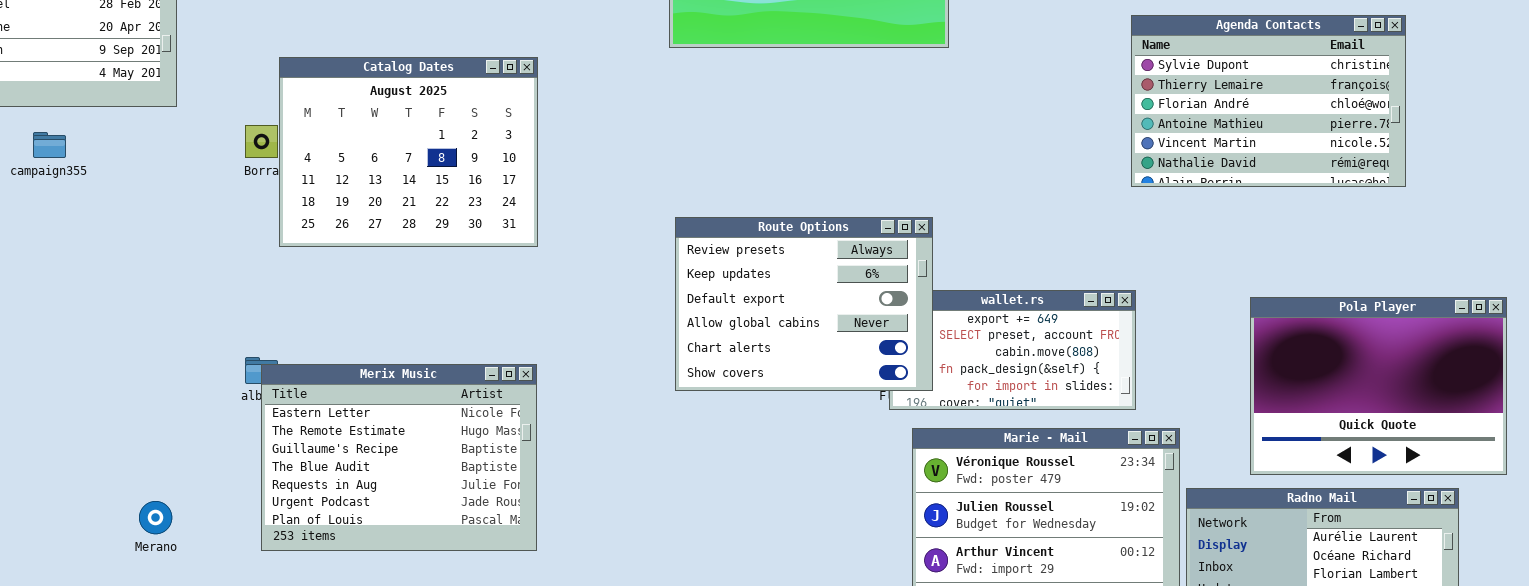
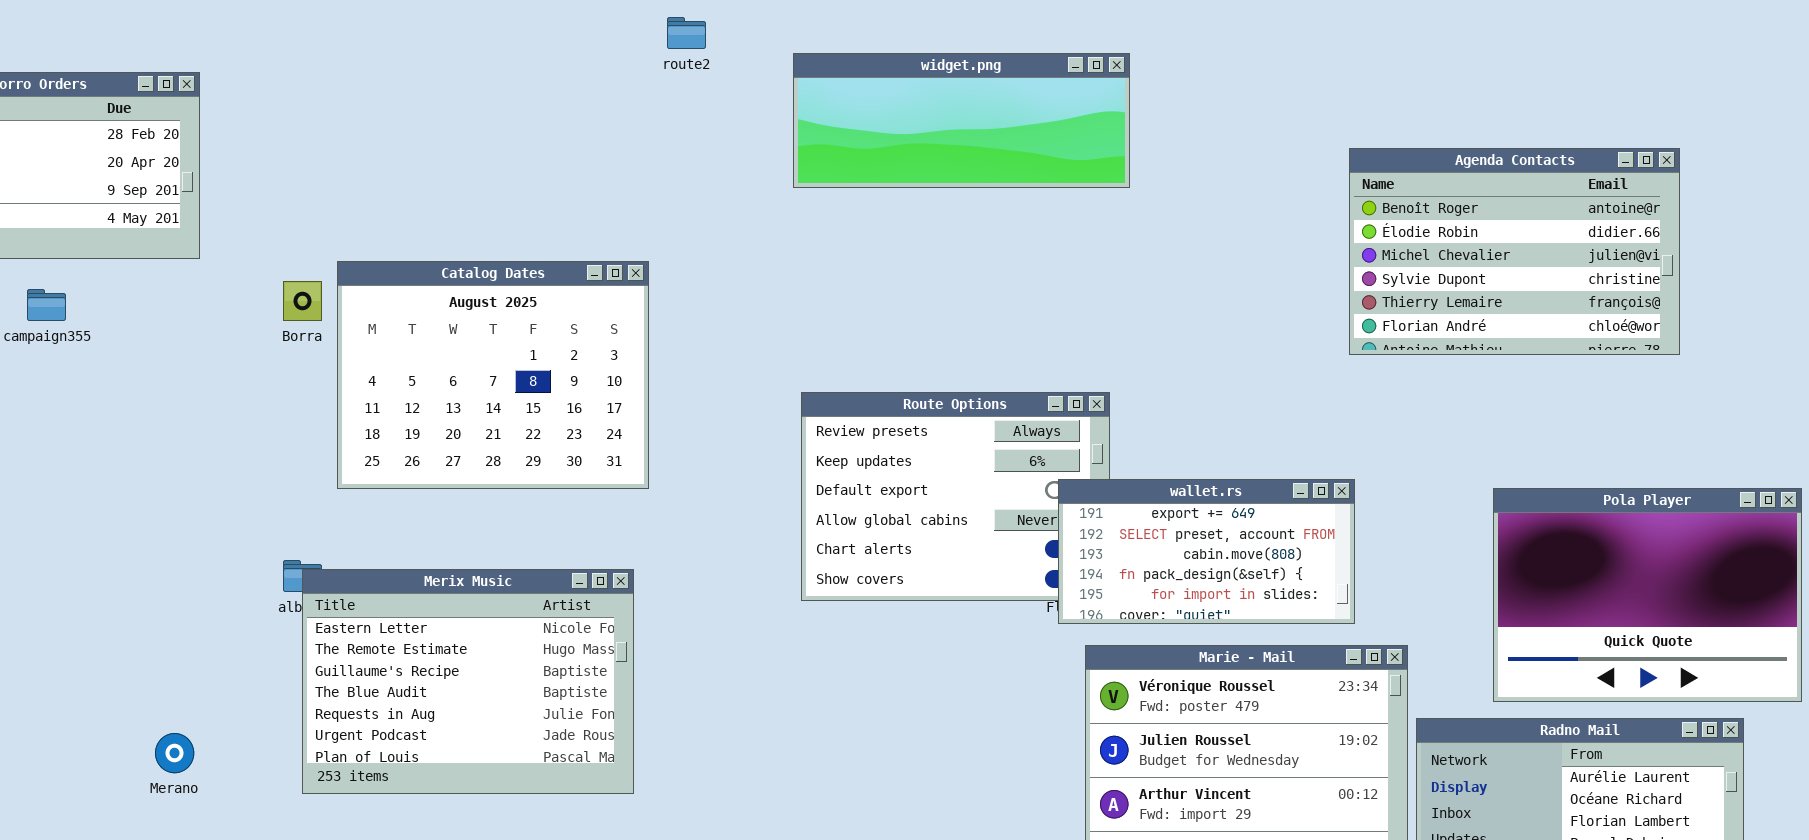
Agenda Contacts: [1131,15,1406,187] -> [1349,148,1680,355], scrolled up 3 rows
Catalog Dates: [279,57,538,247] -> [337,261,649,489], moved
wallet.rs: [889,290,1136,410] -> [1058,479,1355,624], raised

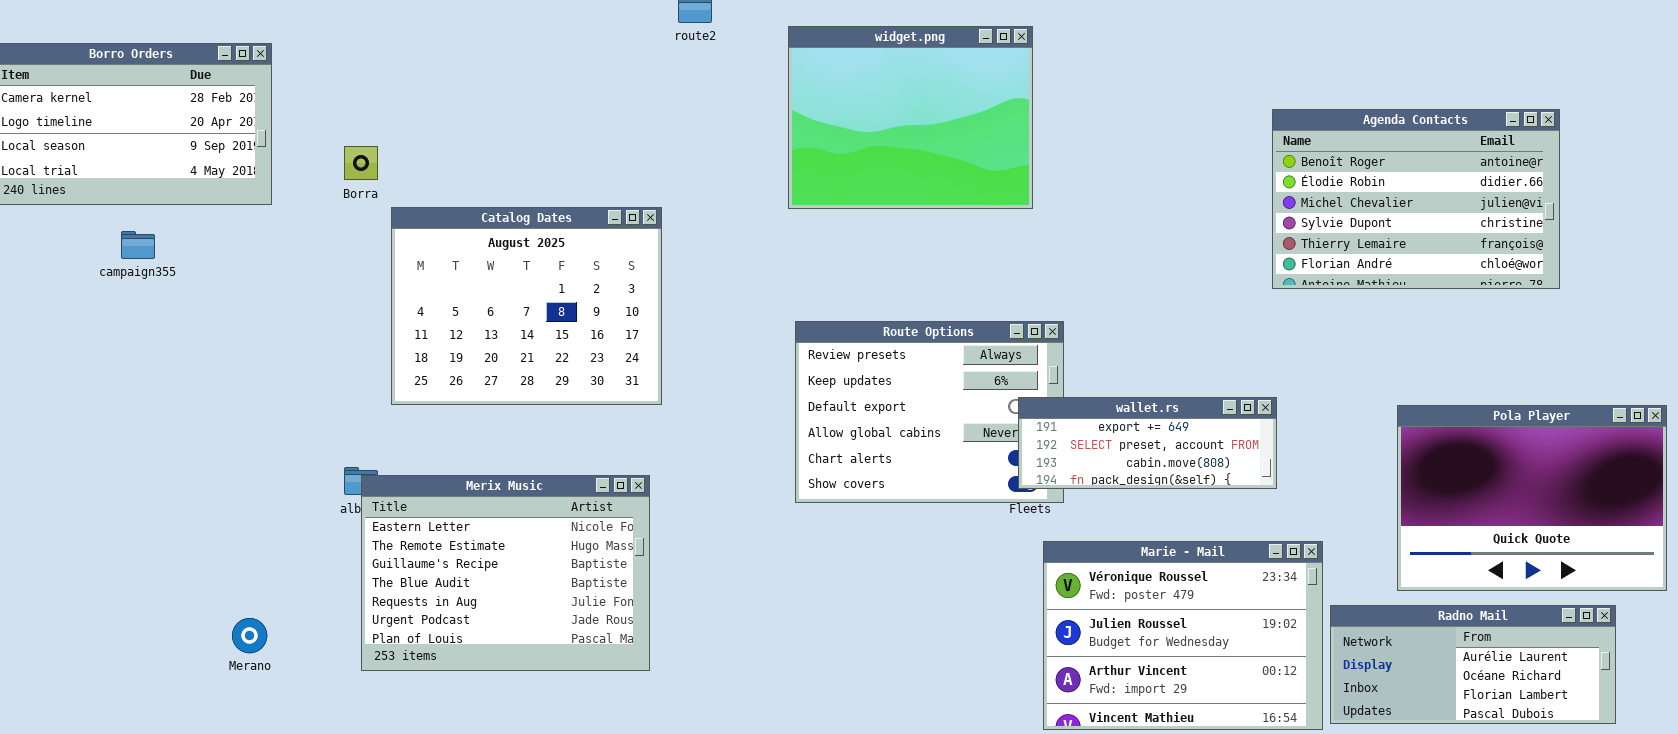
widget.png: [793,53,1130,188] -> [788,26,1033,209], resized
Borra: [283,281,322,321] -> [344,146,378,180], moved
wallet.rs: [1058,479,1355,624] -> [1018,397,1277,489], resized

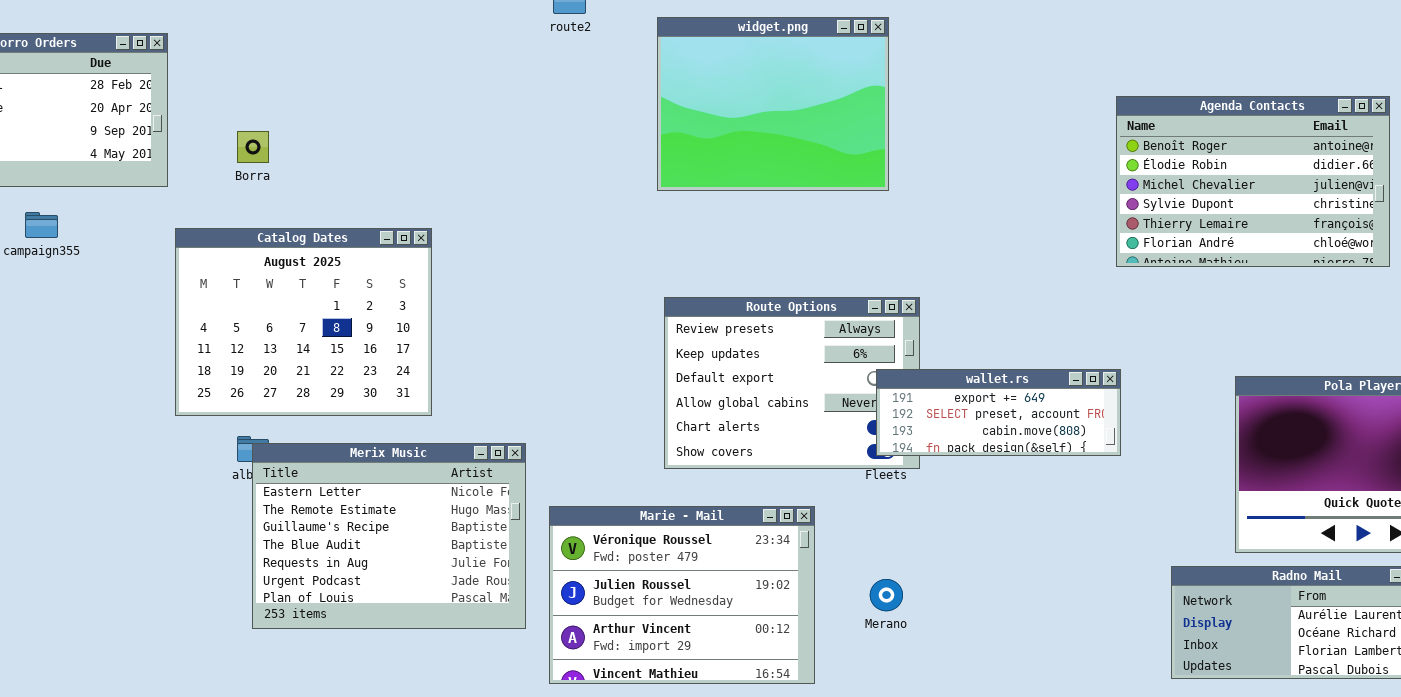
Catalog Dates: [391,207,662,405] -> [175,228,432,416], moved
Marie - Mail: [1043,541,1323,730] -> [549,506,815,684], moved
Merano: [232,618,267,653] -> [870,579,903,611], moved

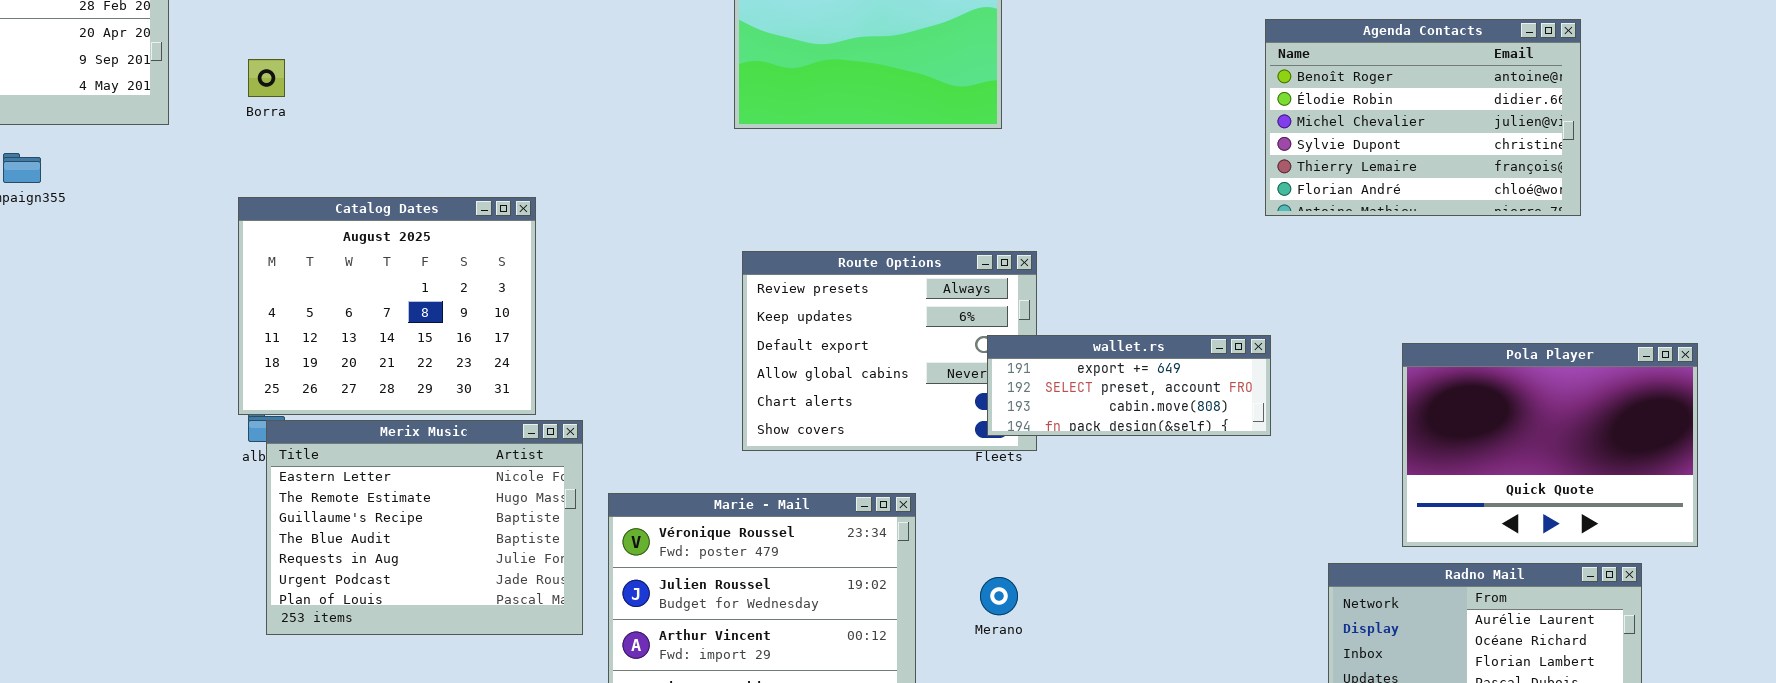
Catalog Dates: [175,228,432,416] -> [238,197,536,415], moved

